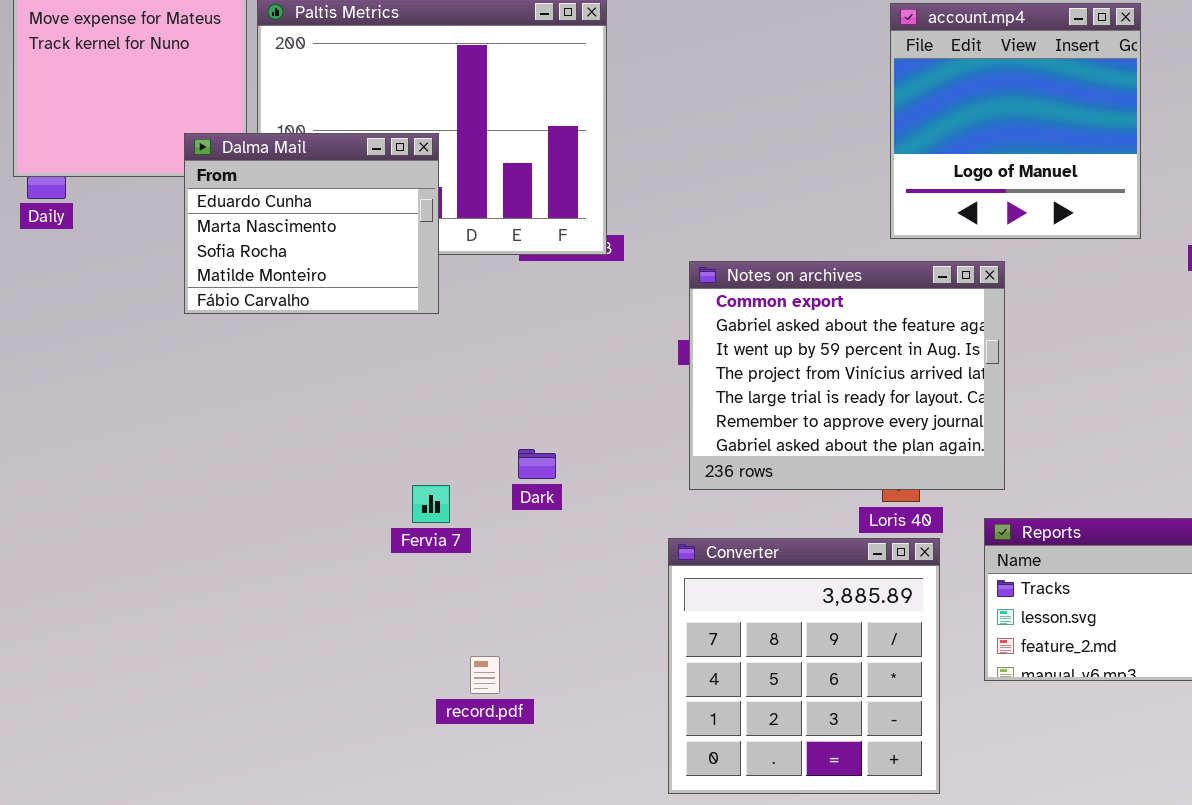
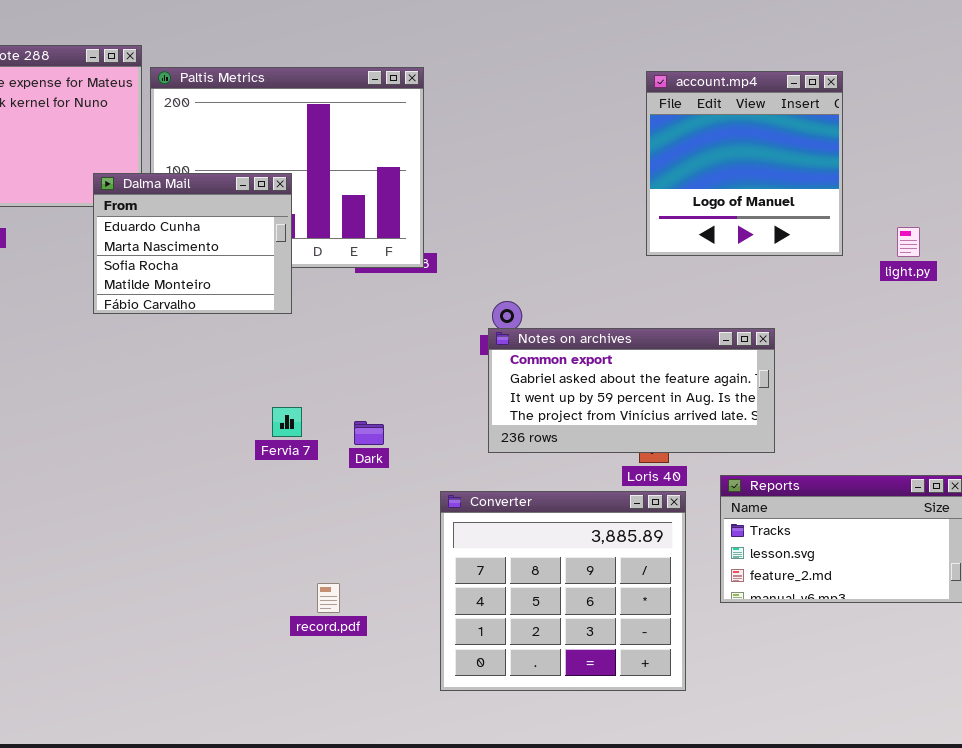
Notes on archives: [689,261,1005,490] -> [488,328,775,453], resized
Fervia 7: [412,485,450,523] -> [272,407,302,437], moved
Converter: [668,538,940,794] -> [440,491,686,691], resized

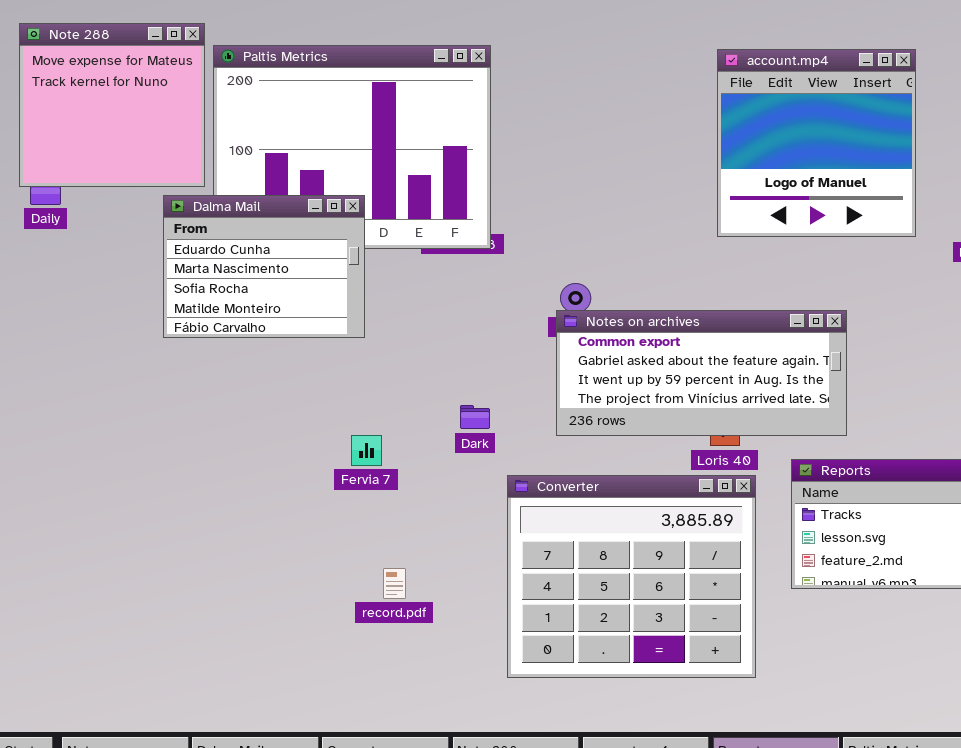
Dalma Mail: [93,173,292,314] -> [163,195,365,338], moved
Fervia 7: [272,407,302,437] -> [351,435,382,466], moved
Dark: [354,421,384,445] -> [460,405,490,429], moved

